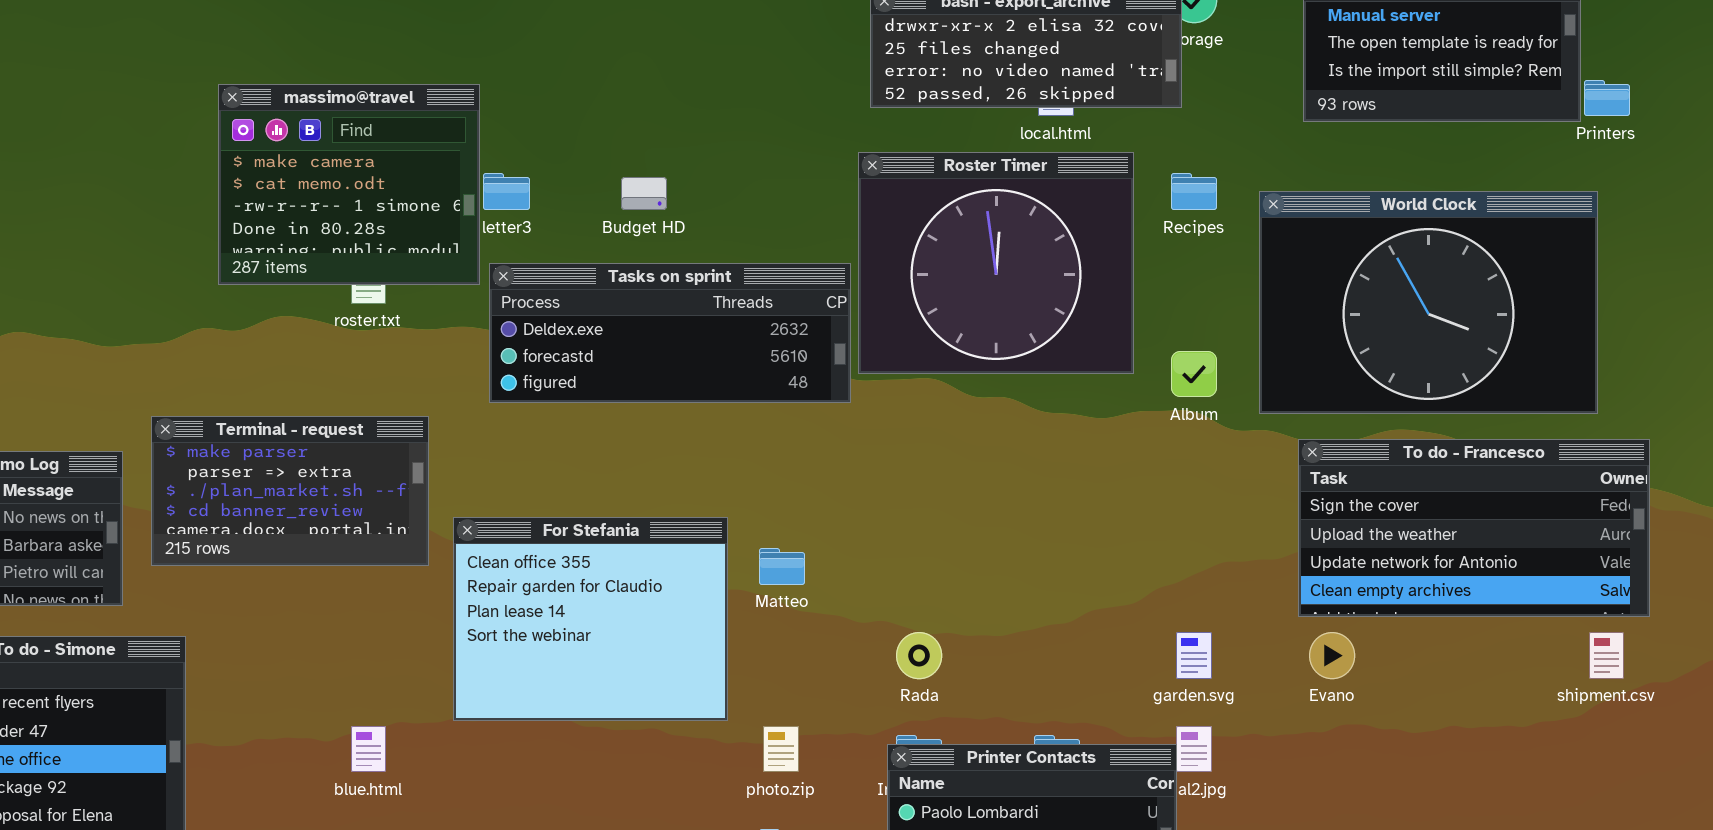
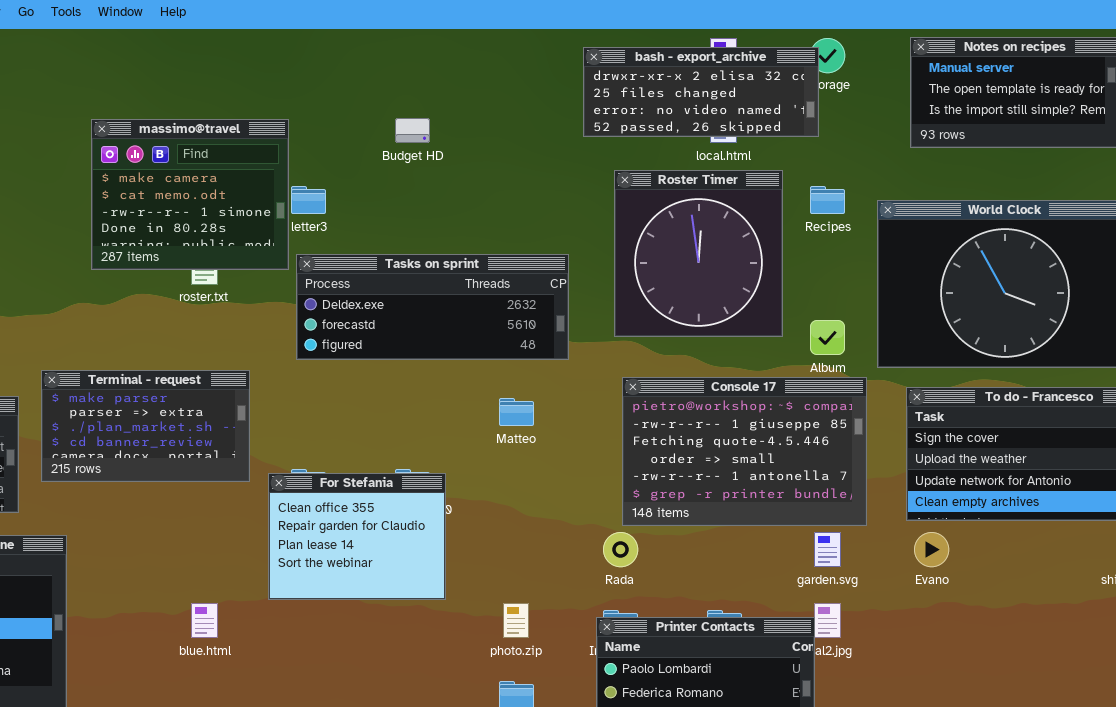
Roster Timer: [858,152,1134,374] -> [614,170,783,337], resized
Budget HD: [621,177,667,210] -> [395,118,430,143], moved
Console 17: none -> [622,377,867,526], opened
For Stefania: [453,517,728,721] -> [268,473,446,600], resized
Matteo: [759,548,805,585] -> [499,398,534,426], moved

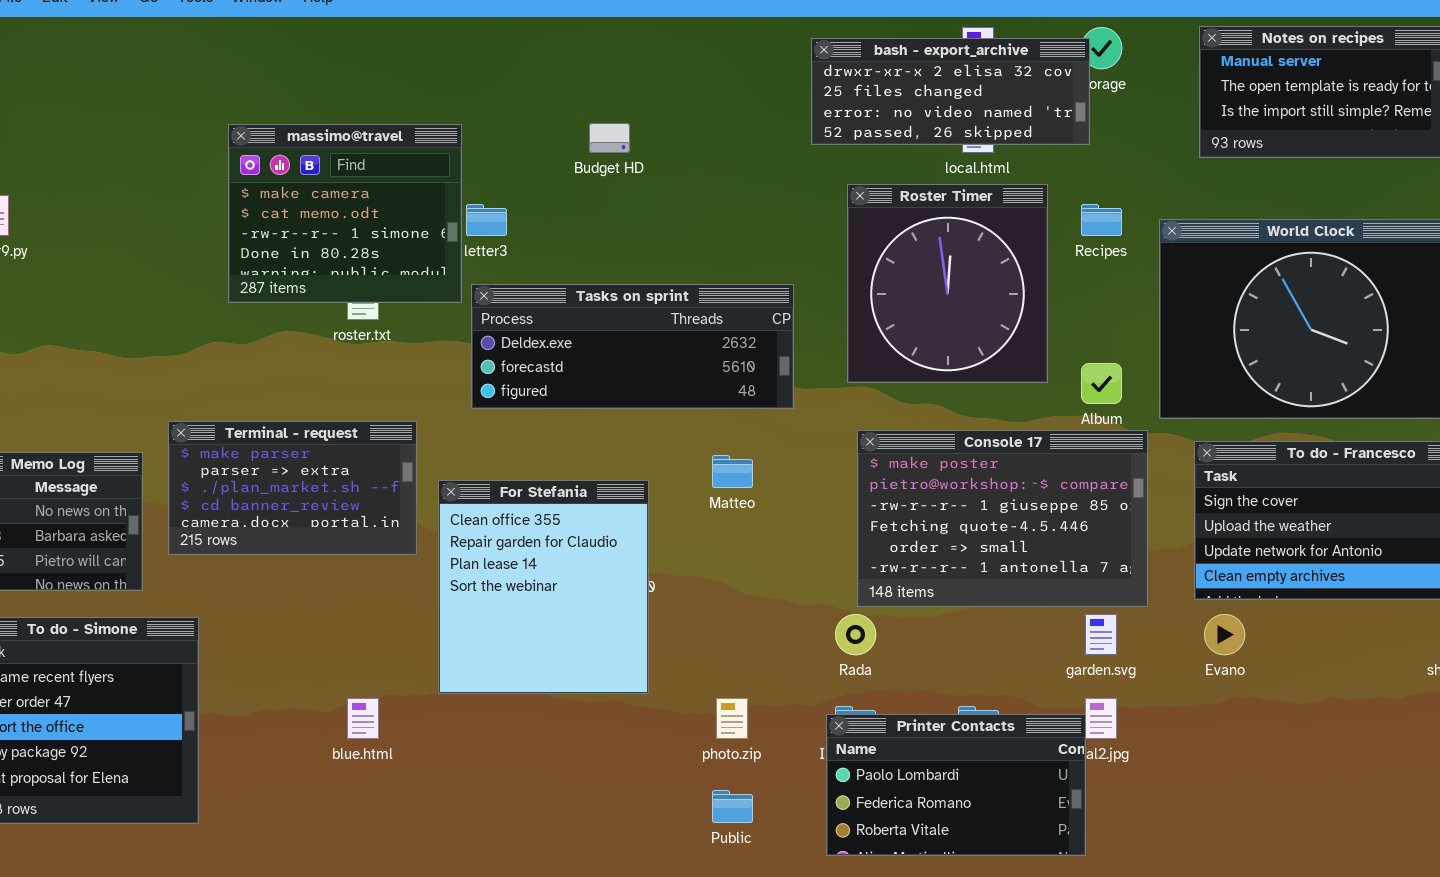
Console 17: [622,377,867,526] -> [857,430,1148,607], scrolled up 1 row
For Stefania: [268,473,446,600] -> [438,480,649,694], resized

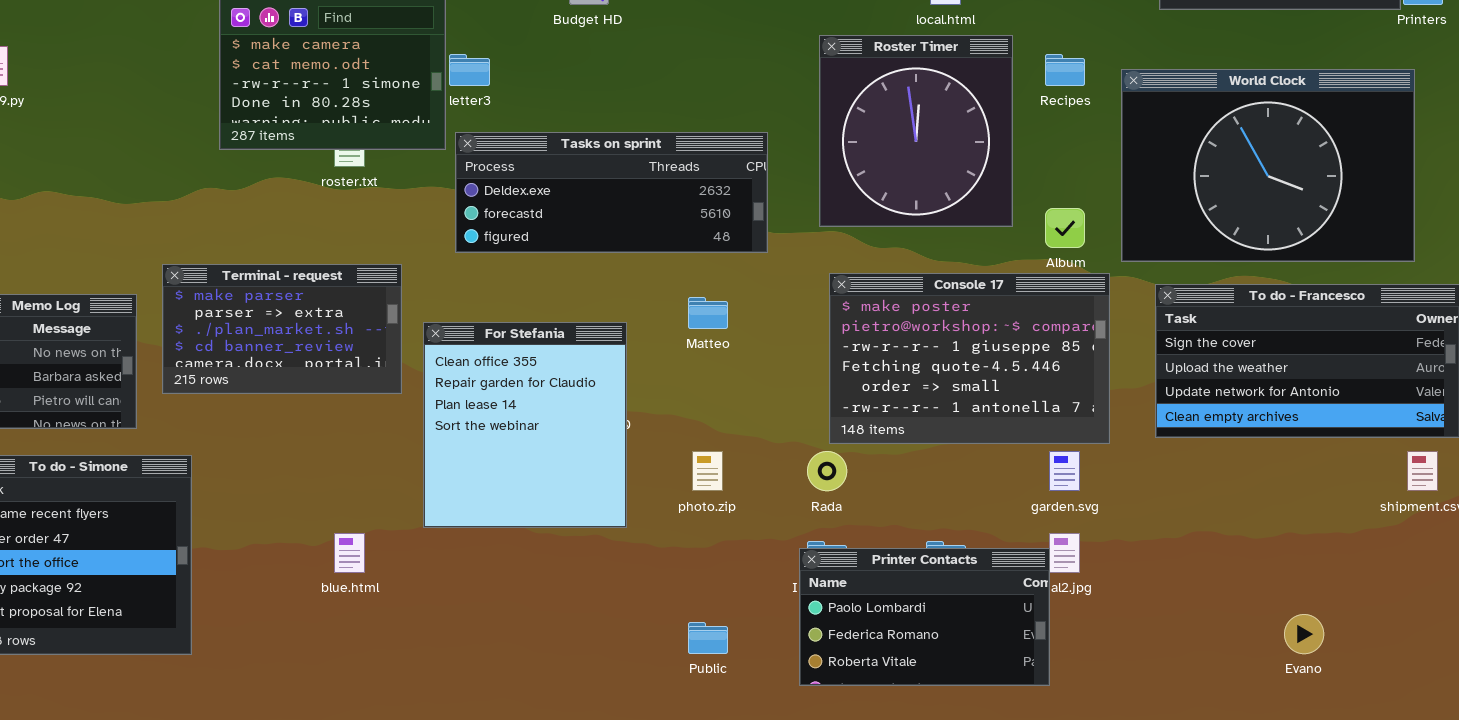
Evano: [1204,614,1245,655] -> [1284,614,1324,654], moved
photo.zip: [716,698,748,739] -> [692,451,723,491], moved

